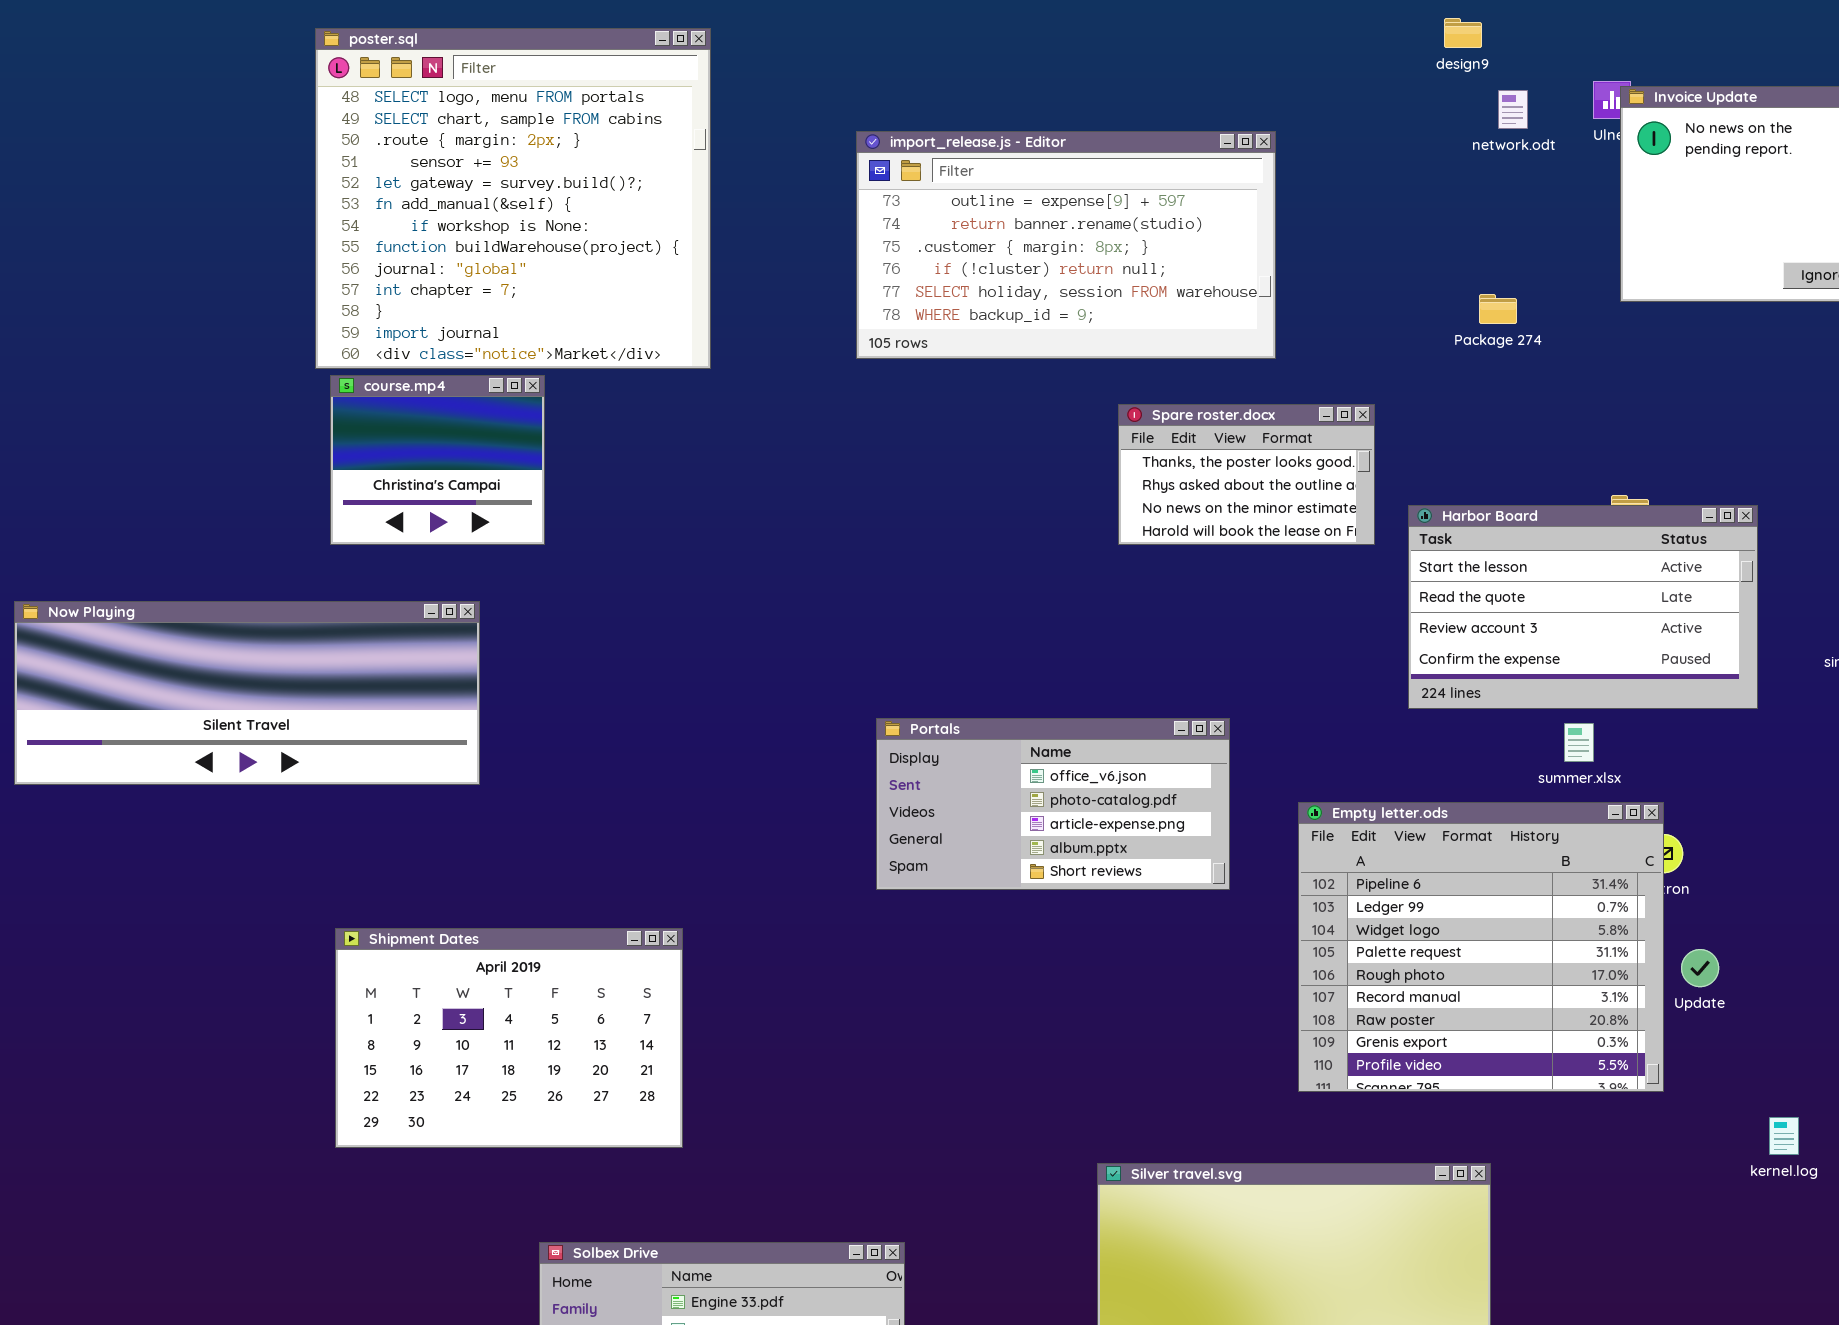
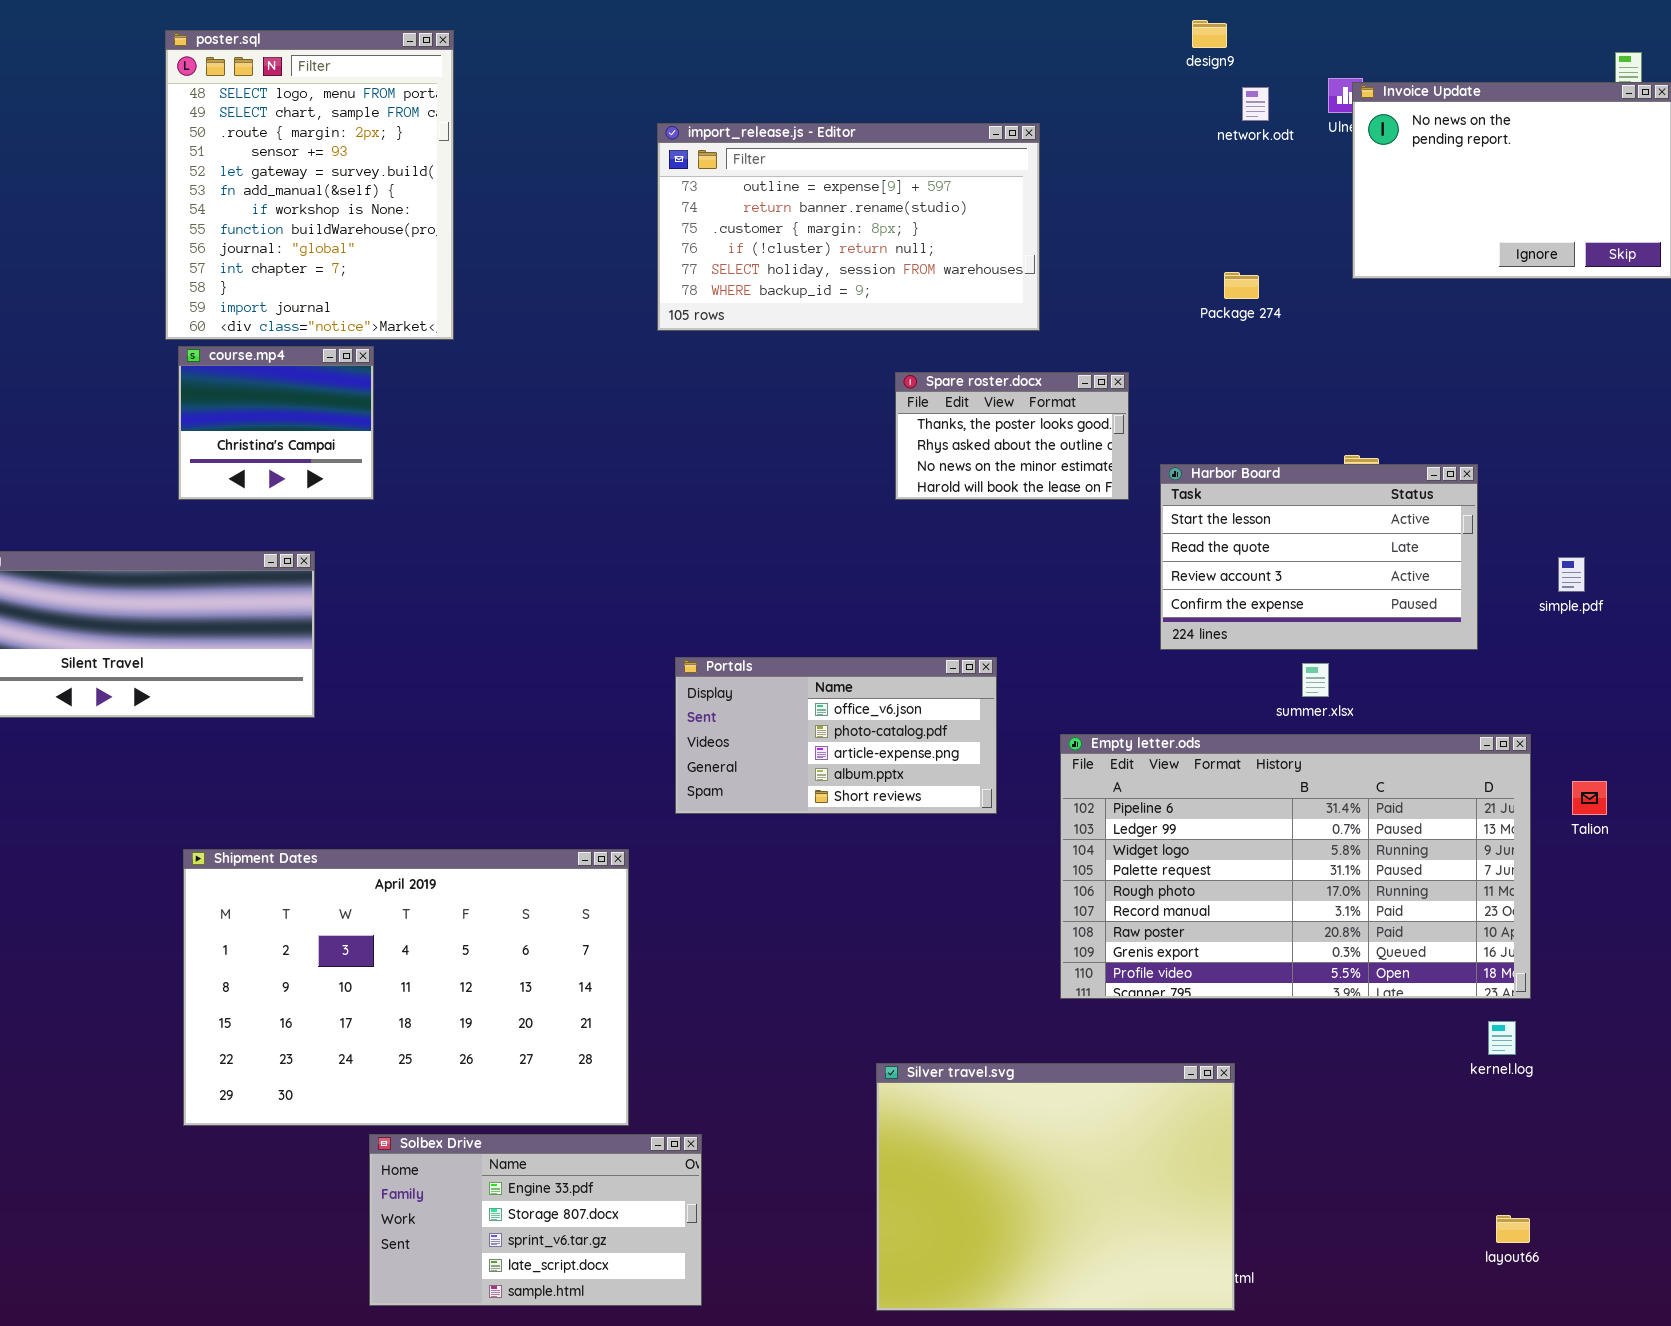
poster.sql: [315,28,711,369] -> [165,30,454,340], resized
Empty letter.ods: [1298,802,1664,1092] -> [1060,734,1531,999], resized
Shipment Dates: [335,928,683,1148] -> [183,849,629,1126], resized

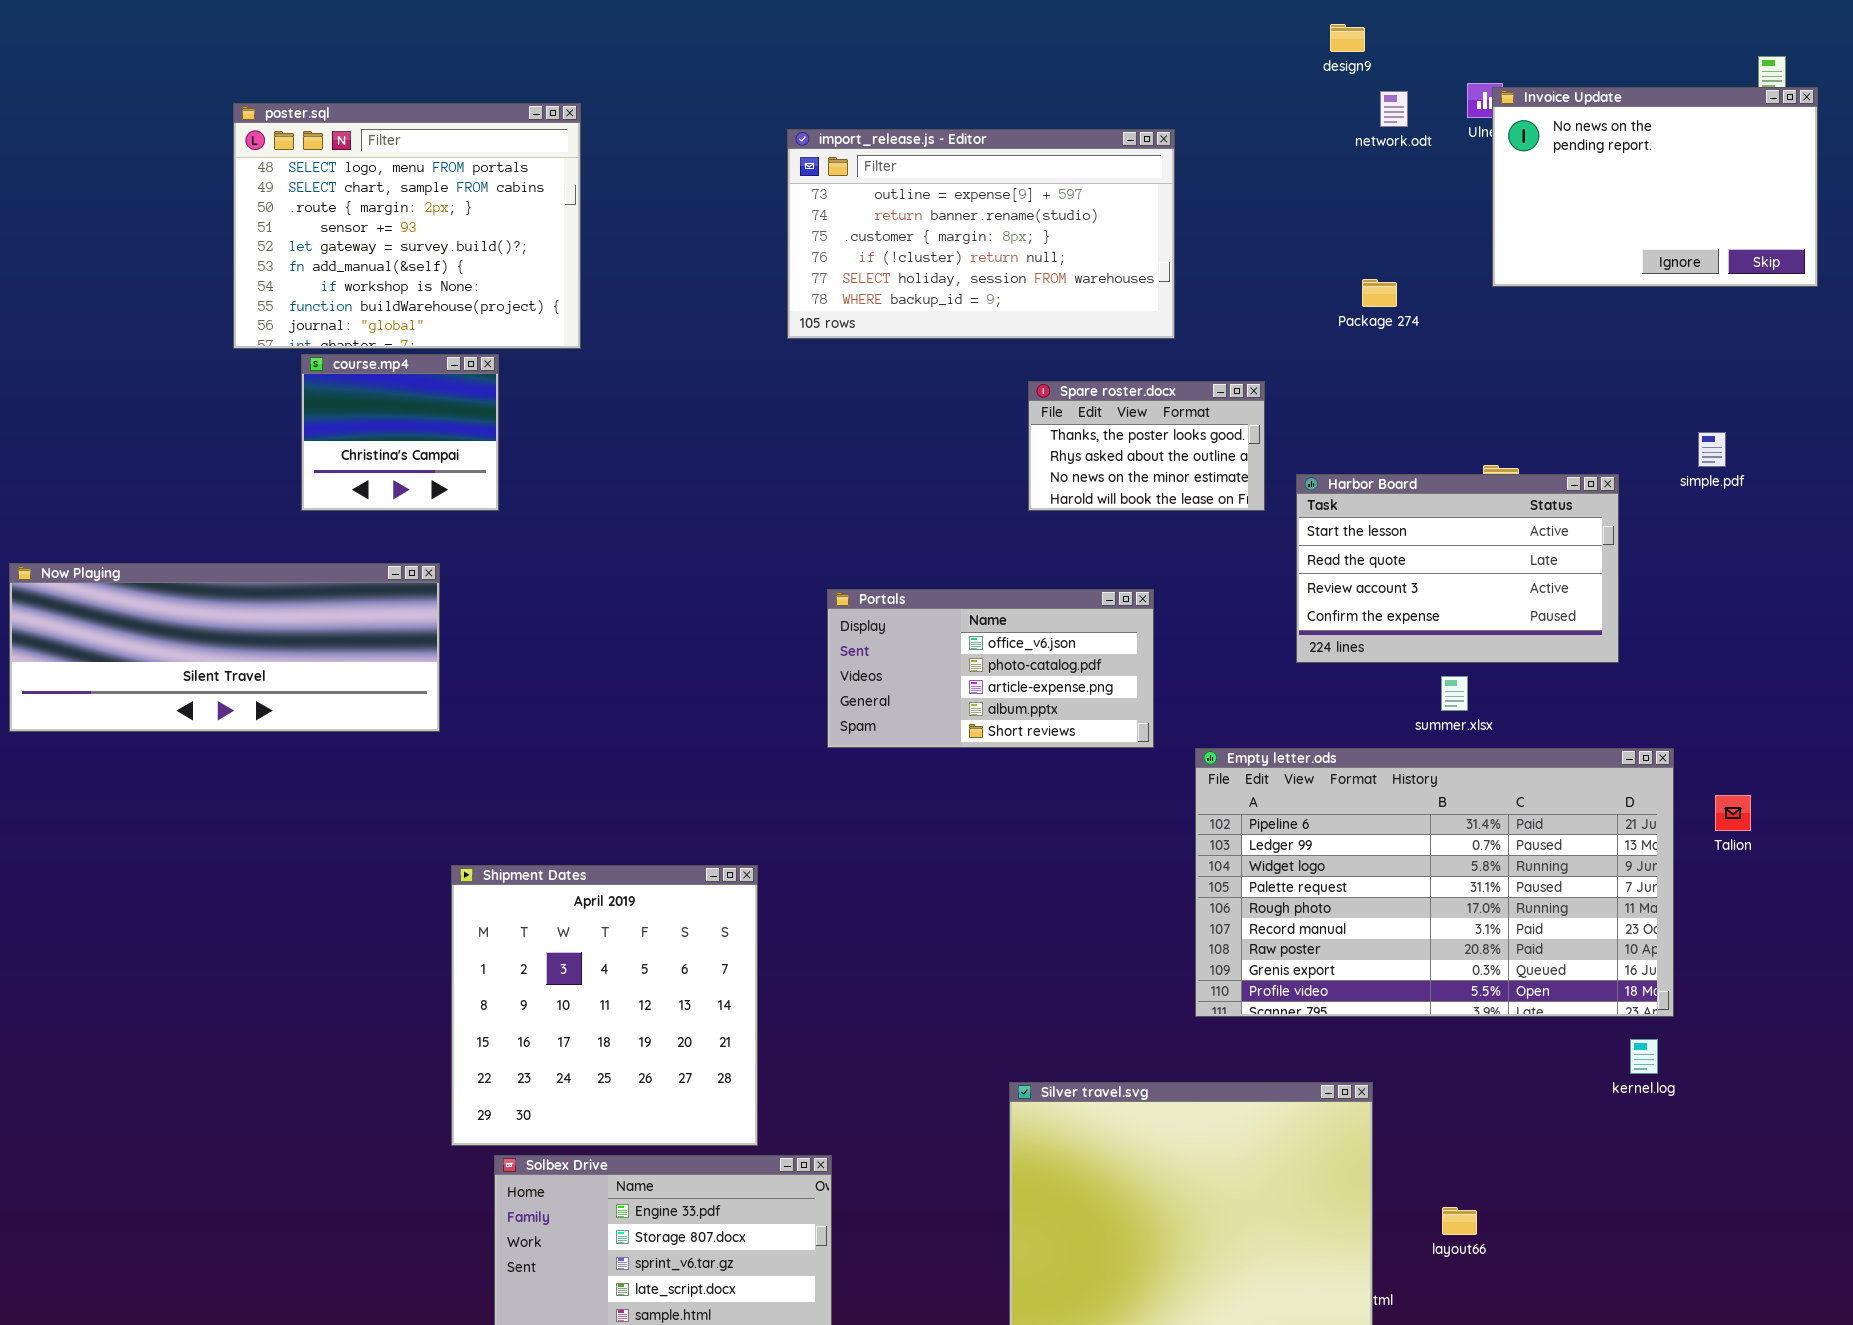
poster.sql: [165,30,454,340] -> [233,103,581,349], resized
simple.pdf: [1558,557,1585,592] -> [1698,432,1726,467], moved
Portals: [675,657,997,814] -> [827,589,1154,748], moved
Shipment Dates: [183,849,629,1126] -> [451,865,758,1146], resized
layout66: [1496,1215,1530,1243] -> [1442,1207,1477,1235], moved

